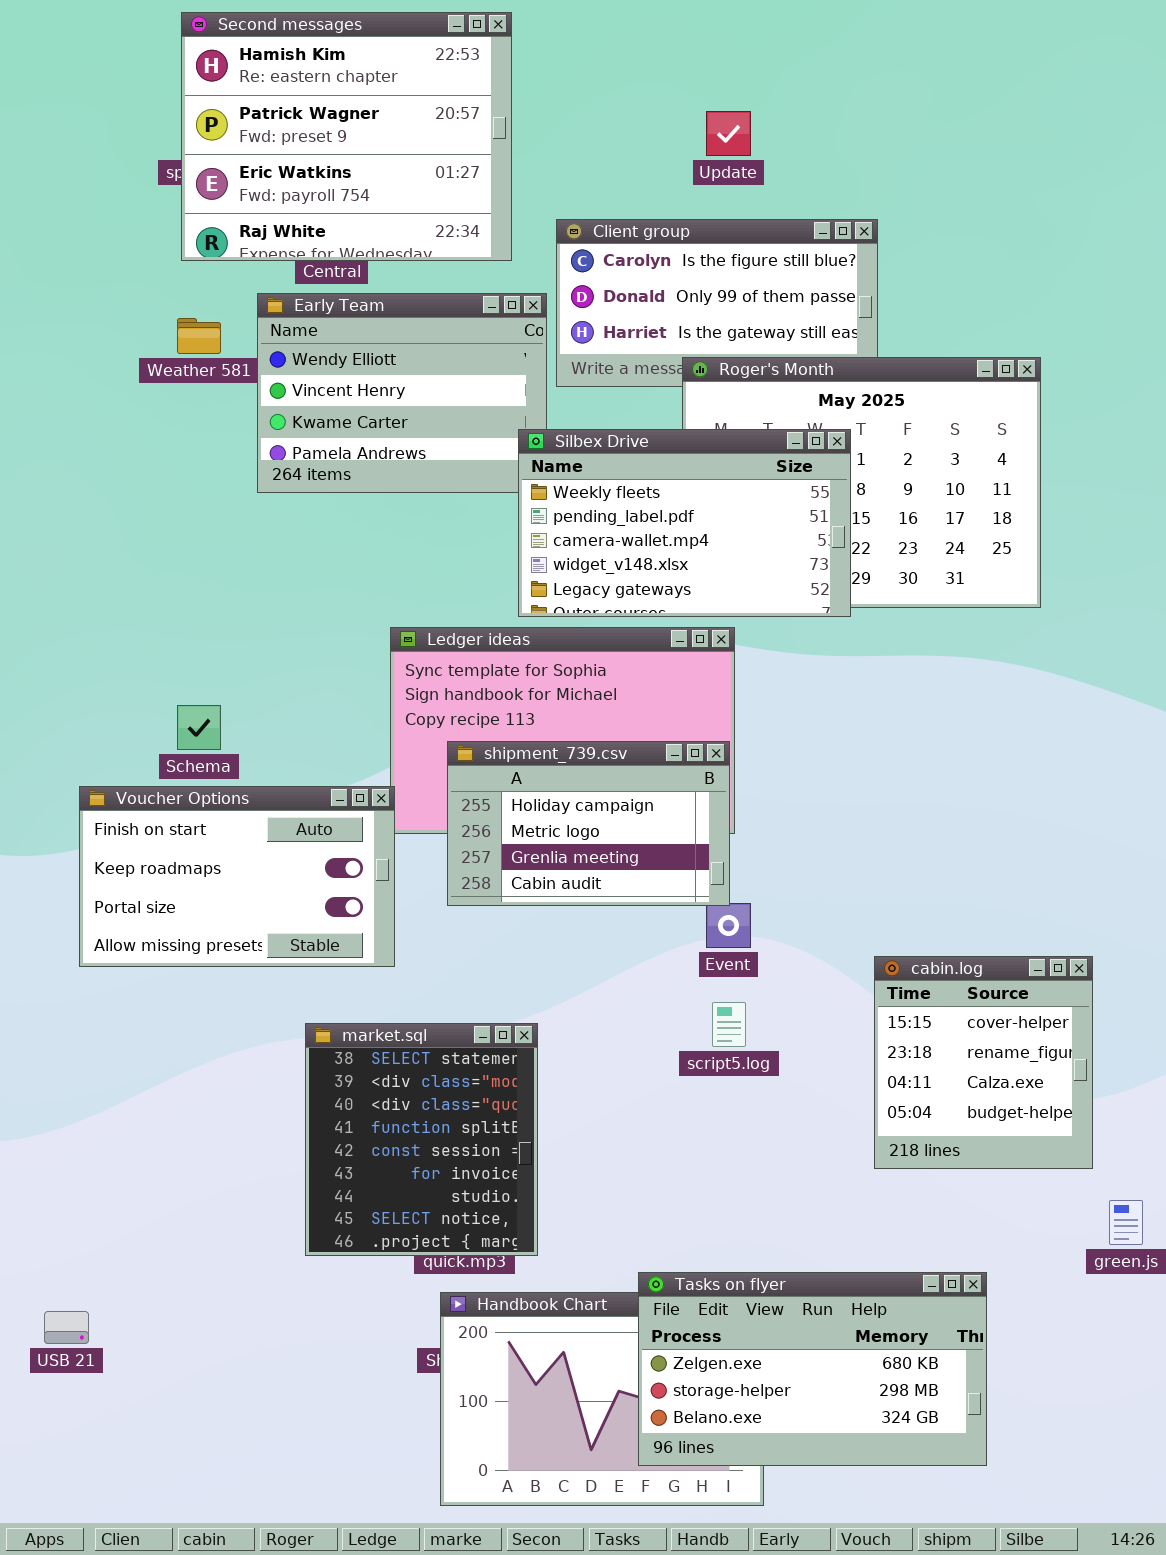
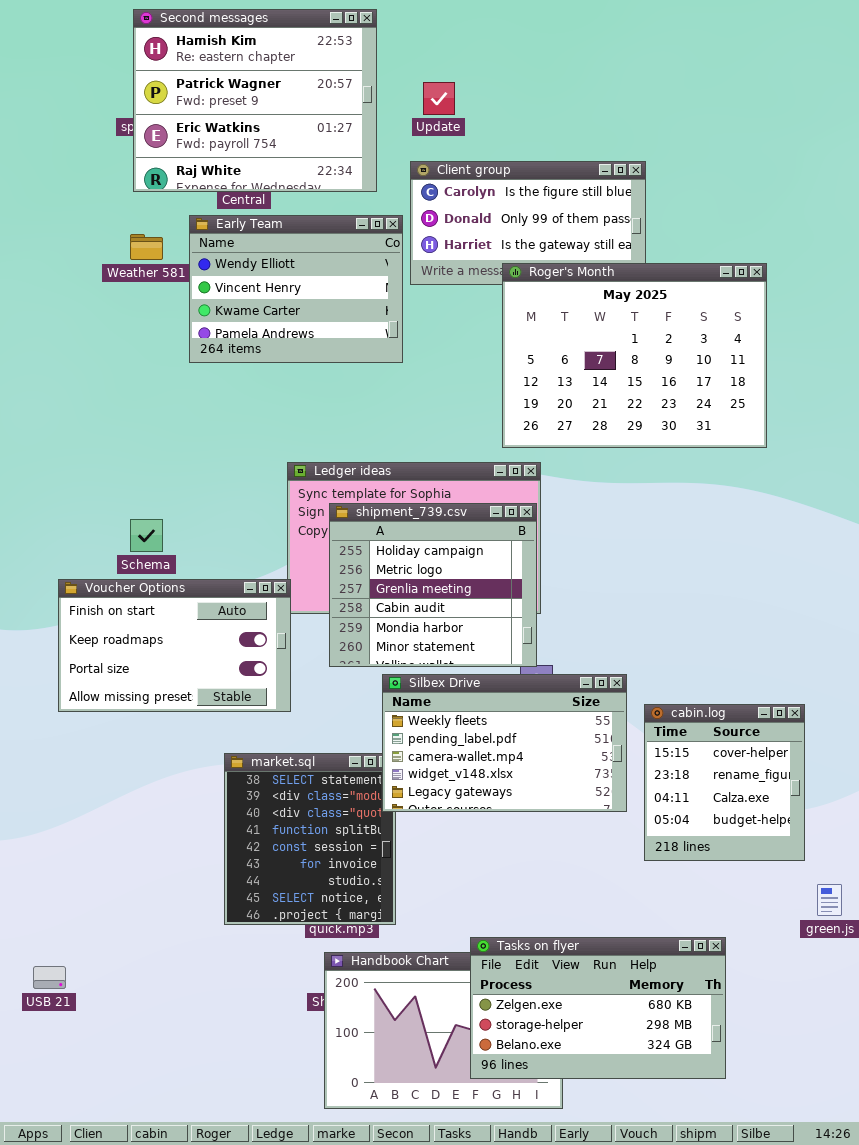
Update: [706,111,751,156] -> [423,82,455,115], moved
Silbex Drive: [518,429,851,617] -> [382,674,627,812], moved
shipment_739.csv: [447,741,730,906] -> [329,503,537,667], resized

